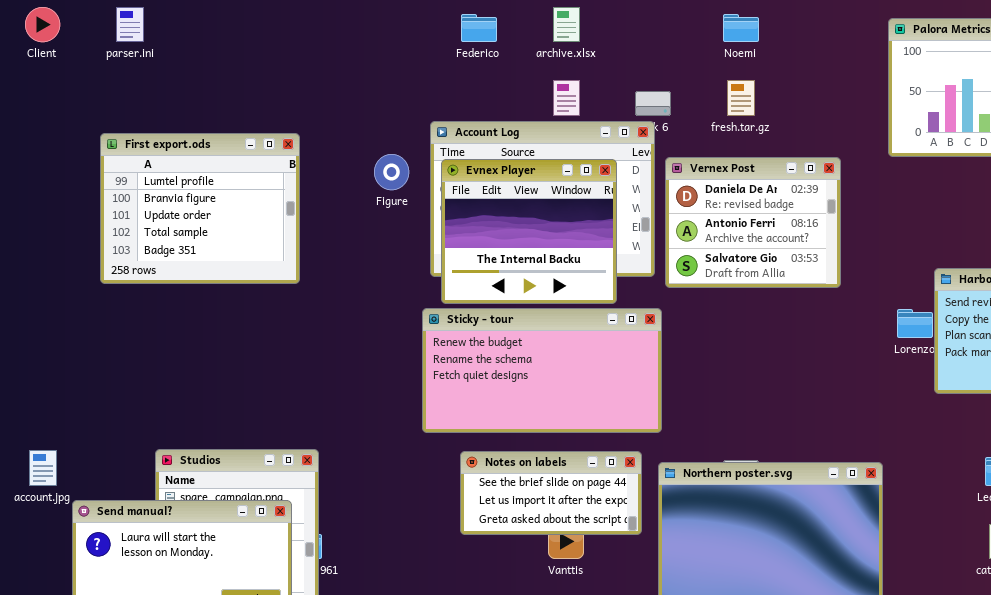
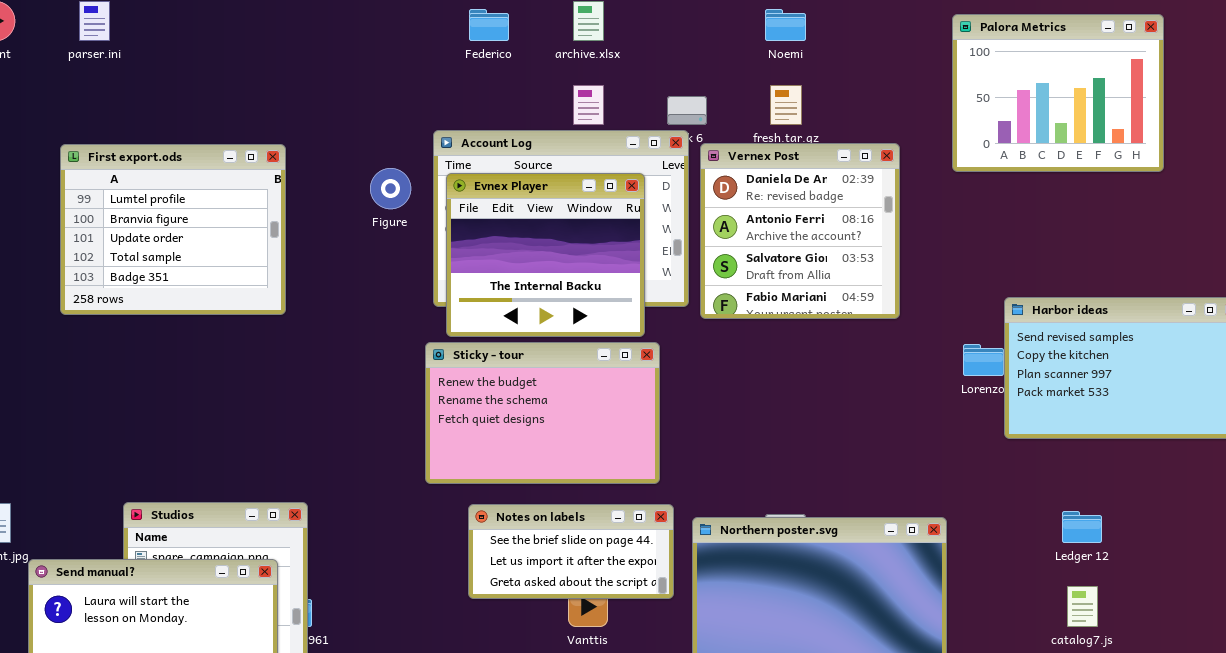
Vernex Post: [665,157,841,288] -> [700,143,900,319], resized
Sticky - tour: [422,308,662,433] -> [425,342,660,484], resized

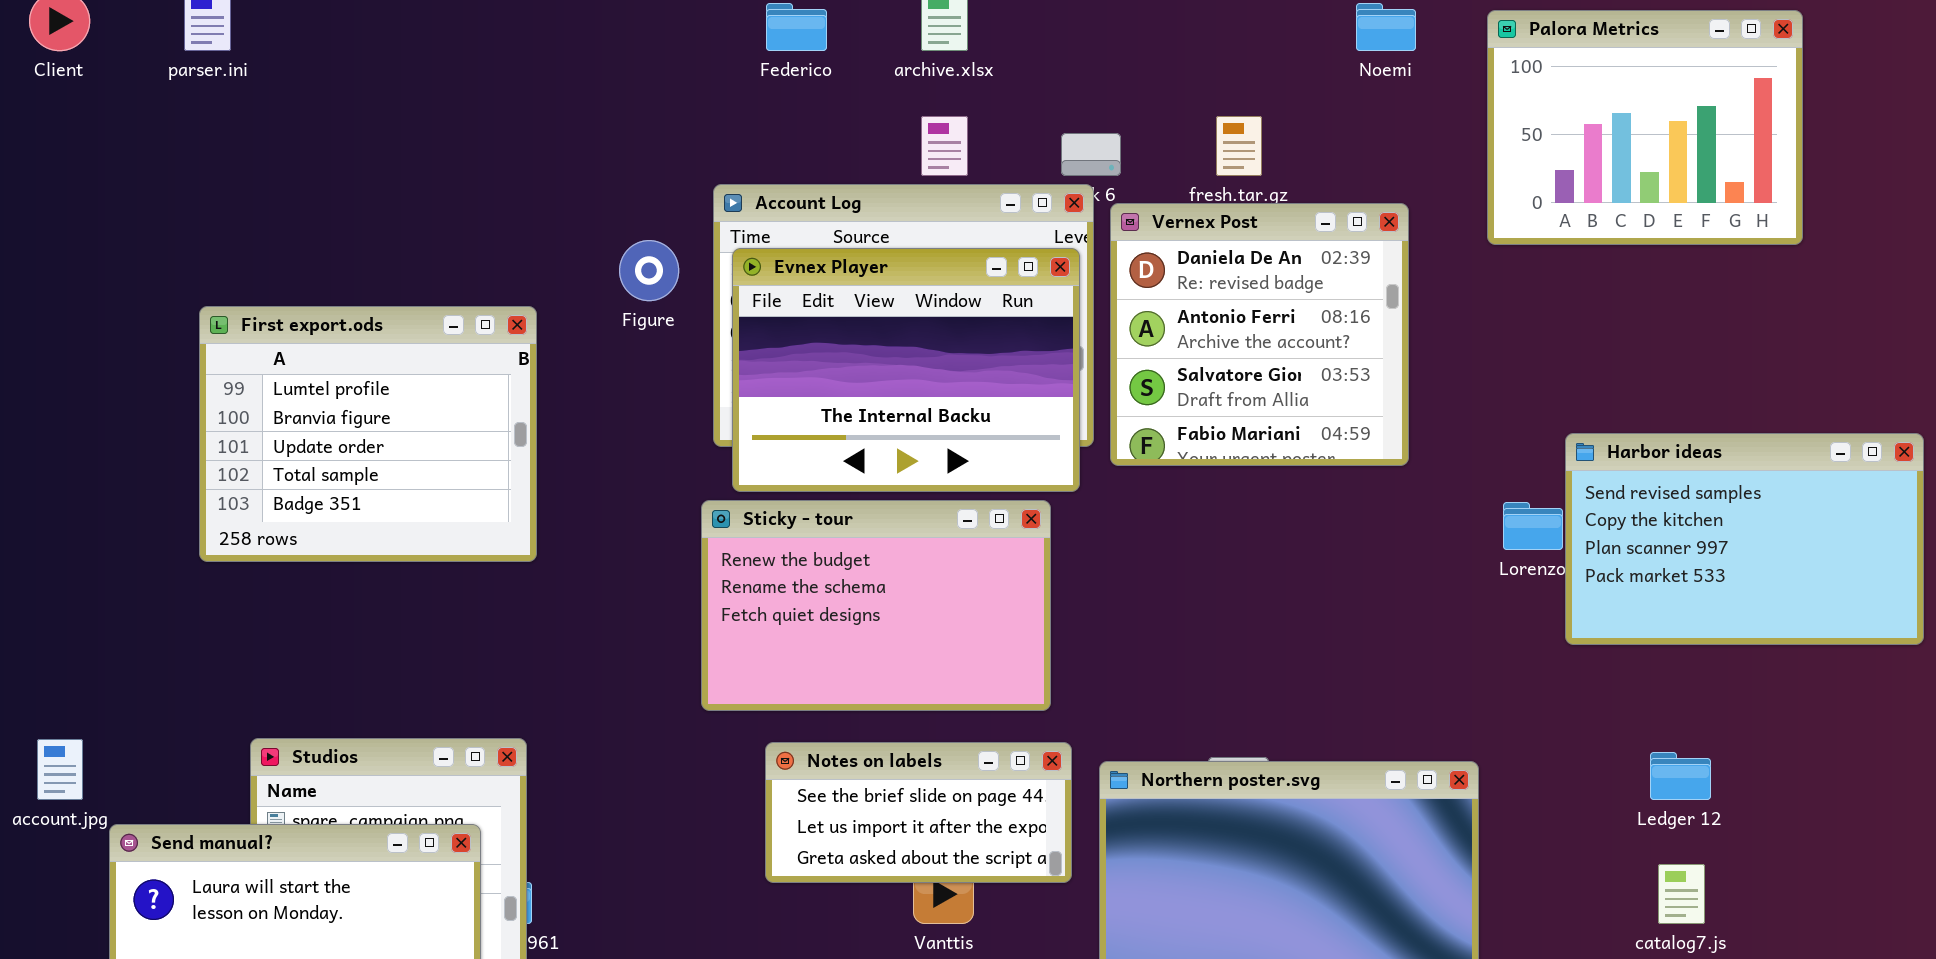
Noemi: [765,9,806,41] -> [1356,3,1416,51], moved
First export.ods: [60,144,286,315] -> [199,306,537,562], moved
Evnex Player: [446,173,645,337] -> [732,248,1080,492], resized

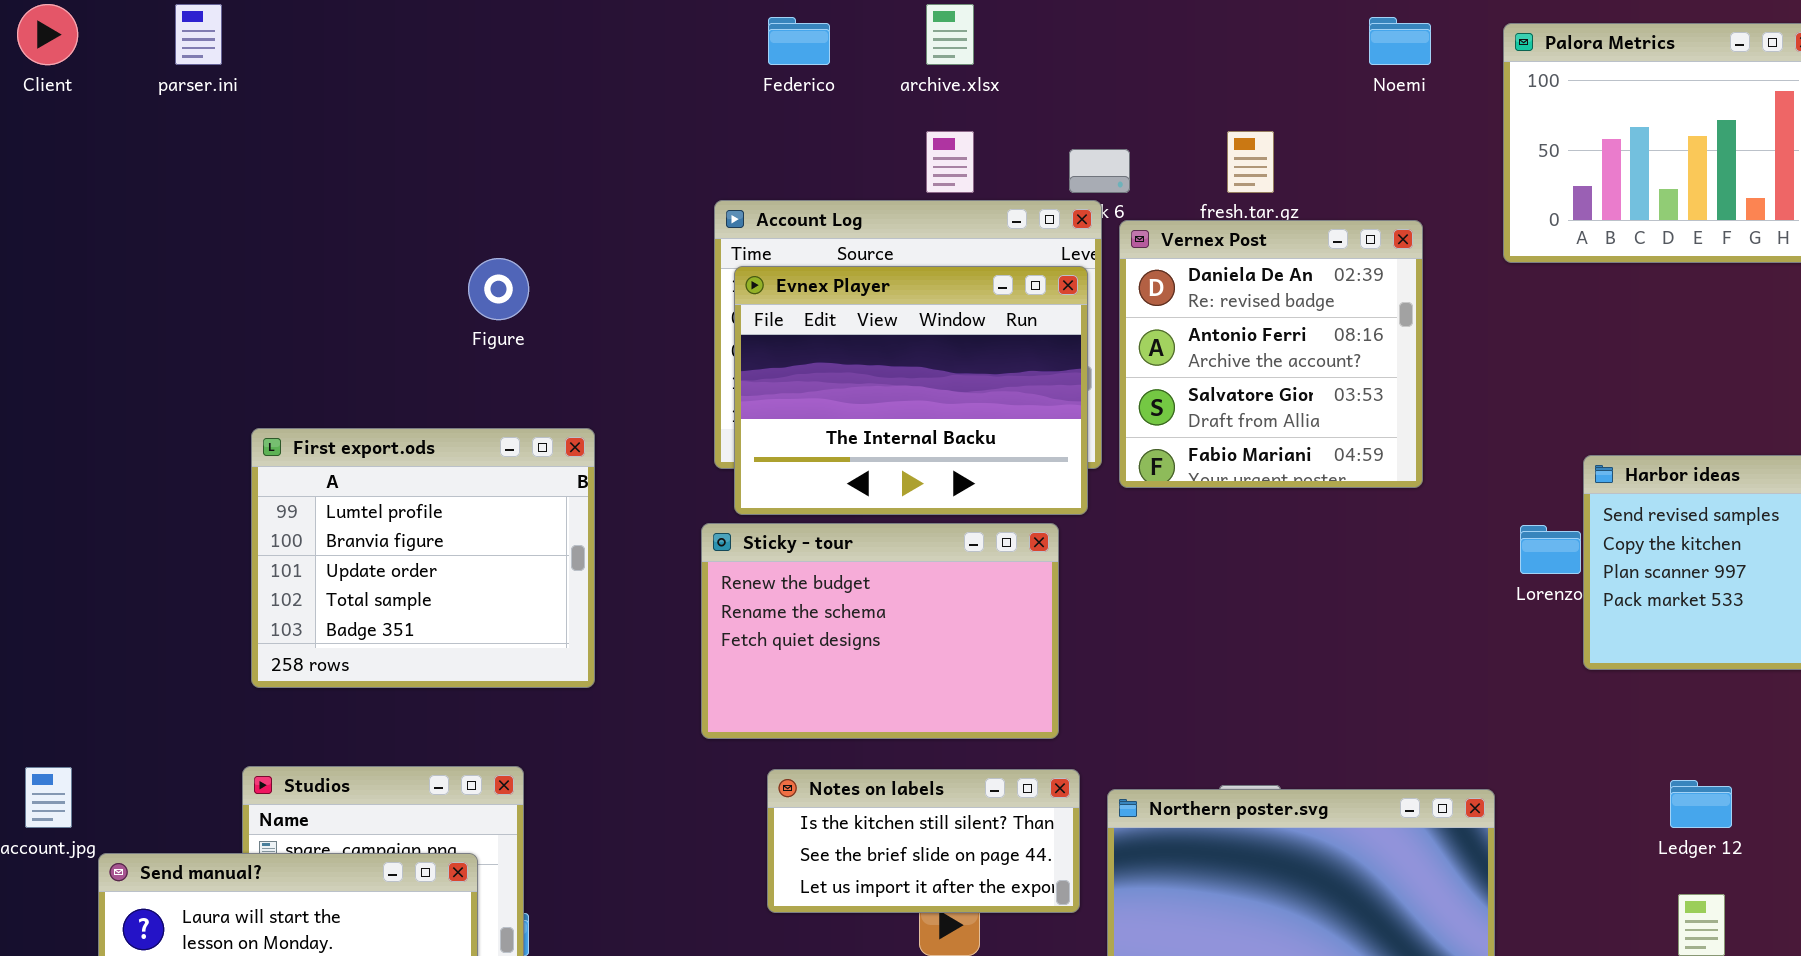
Figure: [619,240,679,301] -> [468,258,529,320], moved
First export.ods: [199,306,537,562] -> [251,428,595,688], moved
Notes on labels: [765,742,1072,883] -> [767,769,1080,913], scrolled up 1 row

